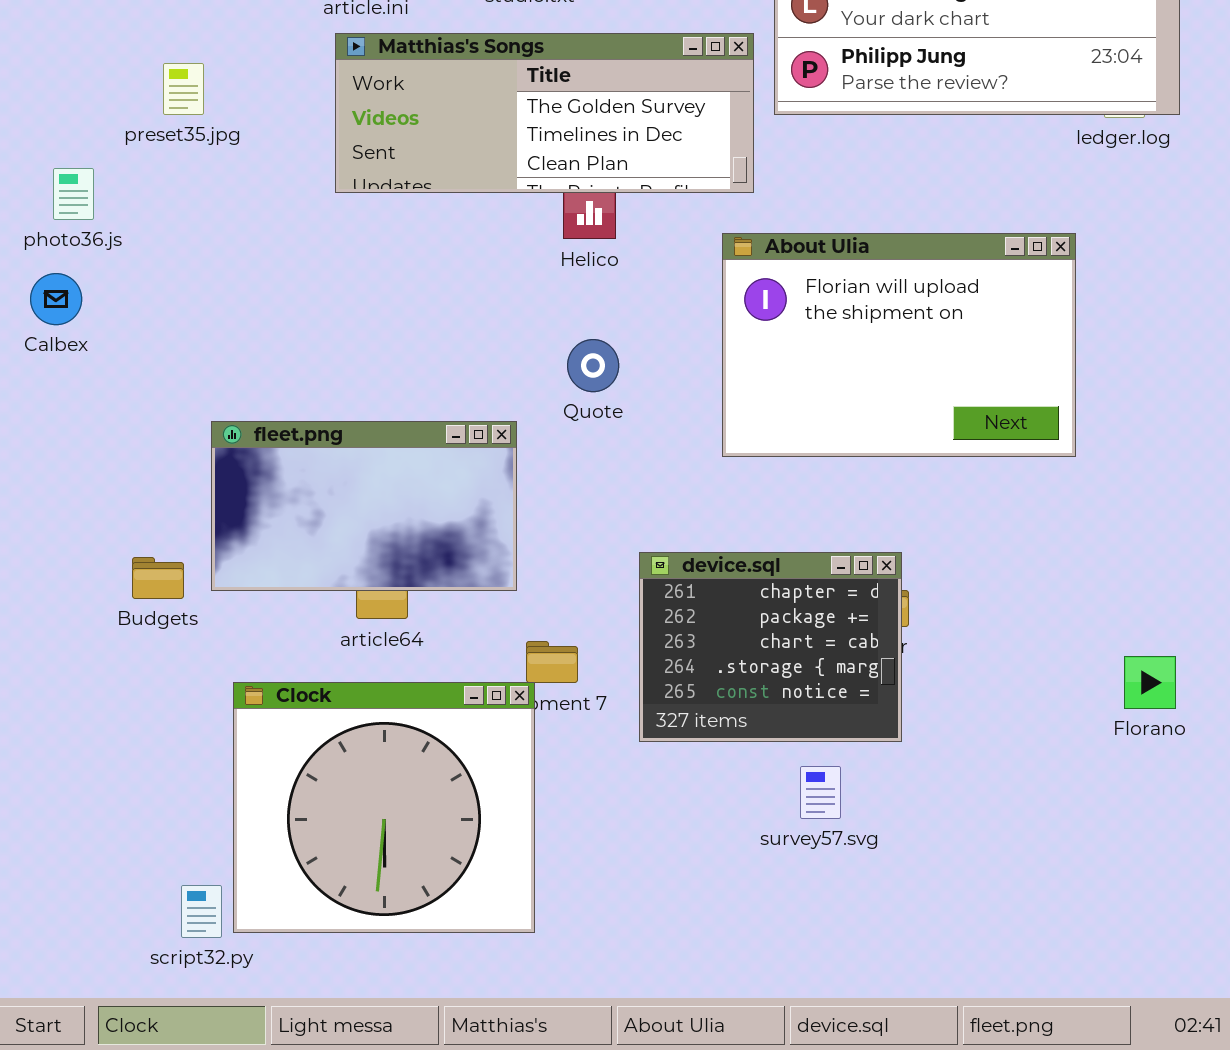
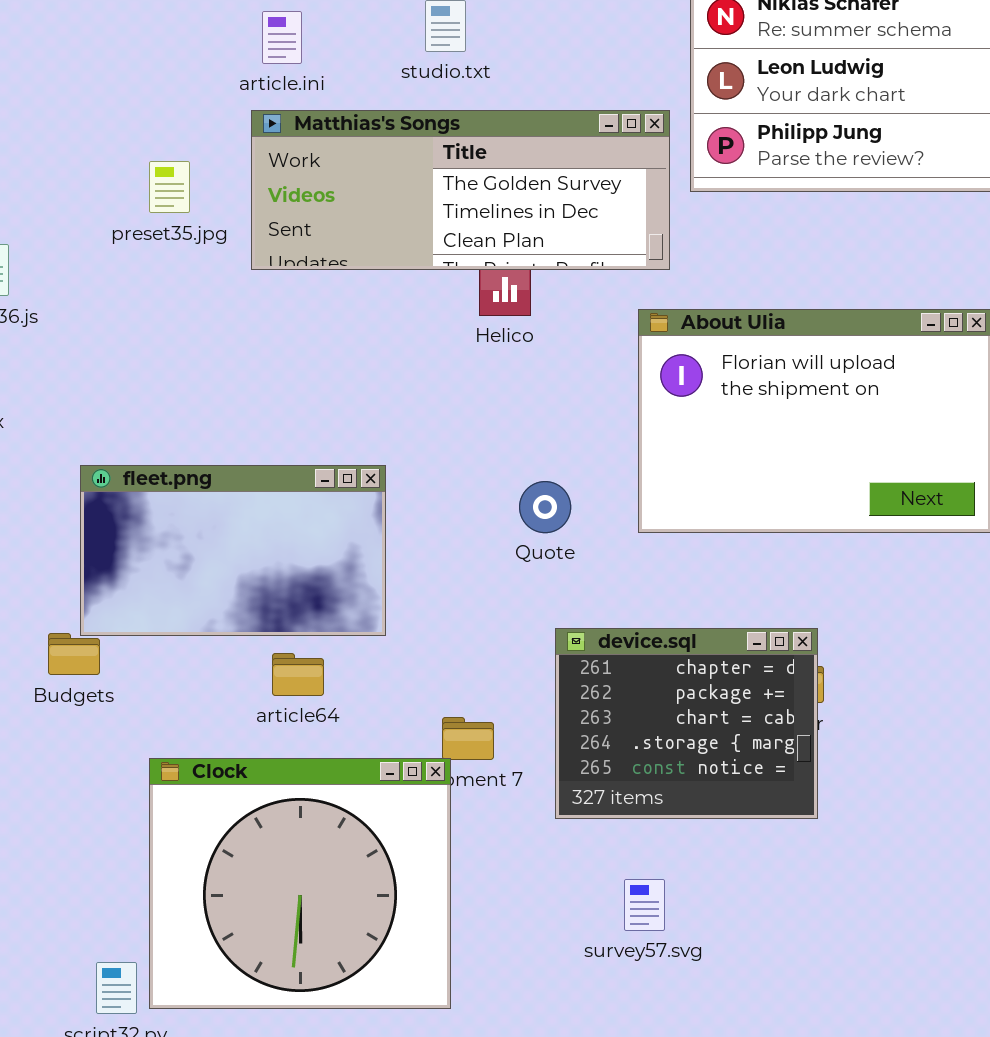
preset35.jpg: [163,63,204,115] -> [149,161,190,213], moved
Quote: [567,339,619,392] -> [519,481,571,533], moved
fleet.png: [211,421,517,591] -> [80,465,386,636], moved
survey57.svg: [800,766,841,819] -> [624,879,665,931], moved

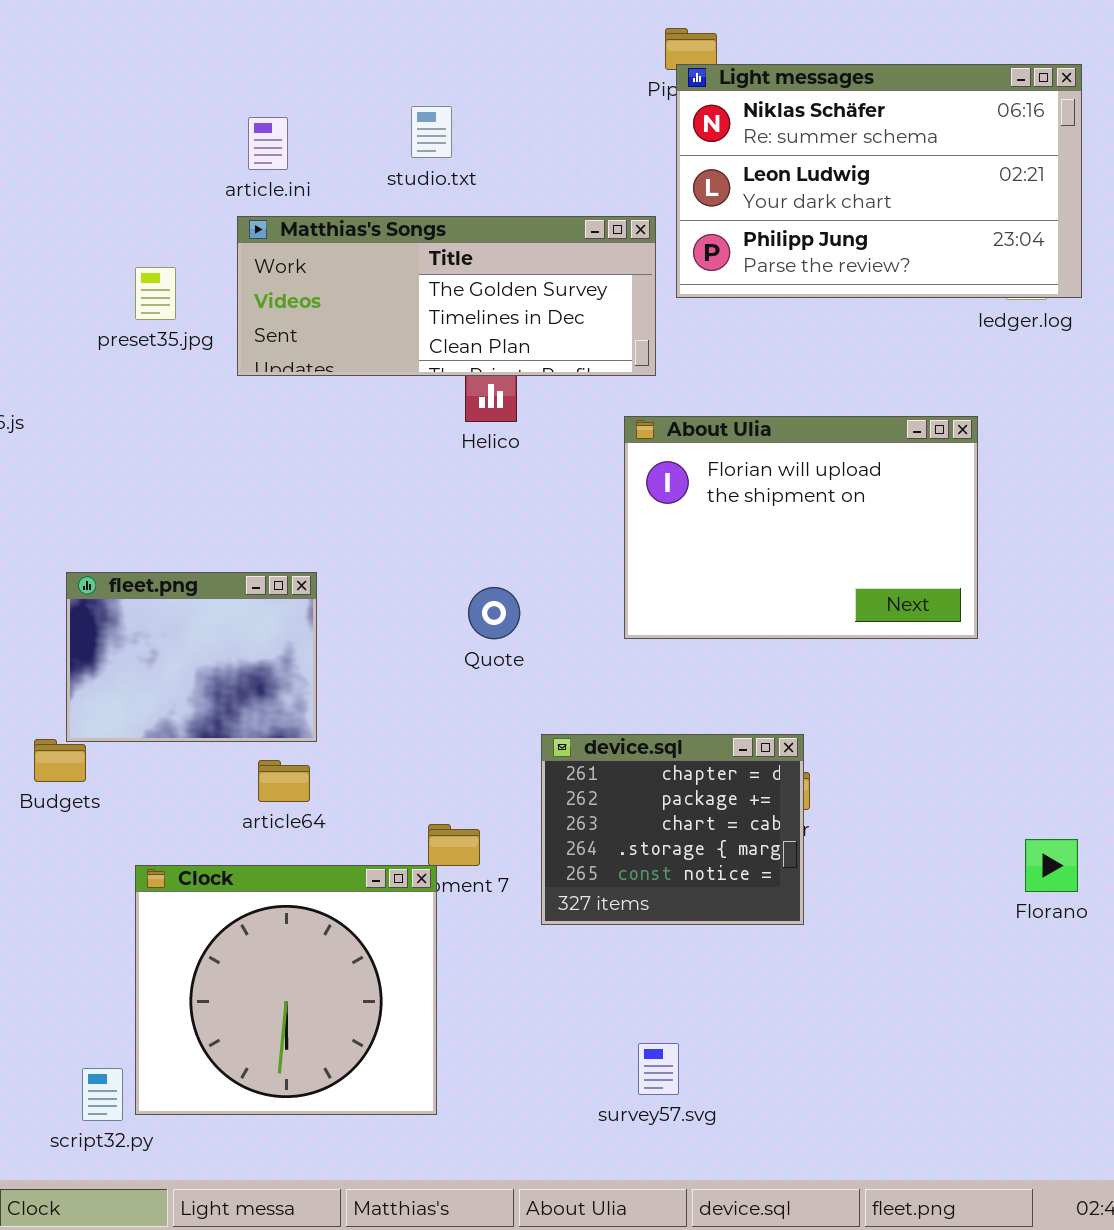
fleet.png: [80,465,386,636] -> [66,572,317,742], resized
Quote: [519,481,571,533] -> [468,587,520,639], moved
survey57.svg: [624,879,665,931] -> [638,1043,679,1095], moved

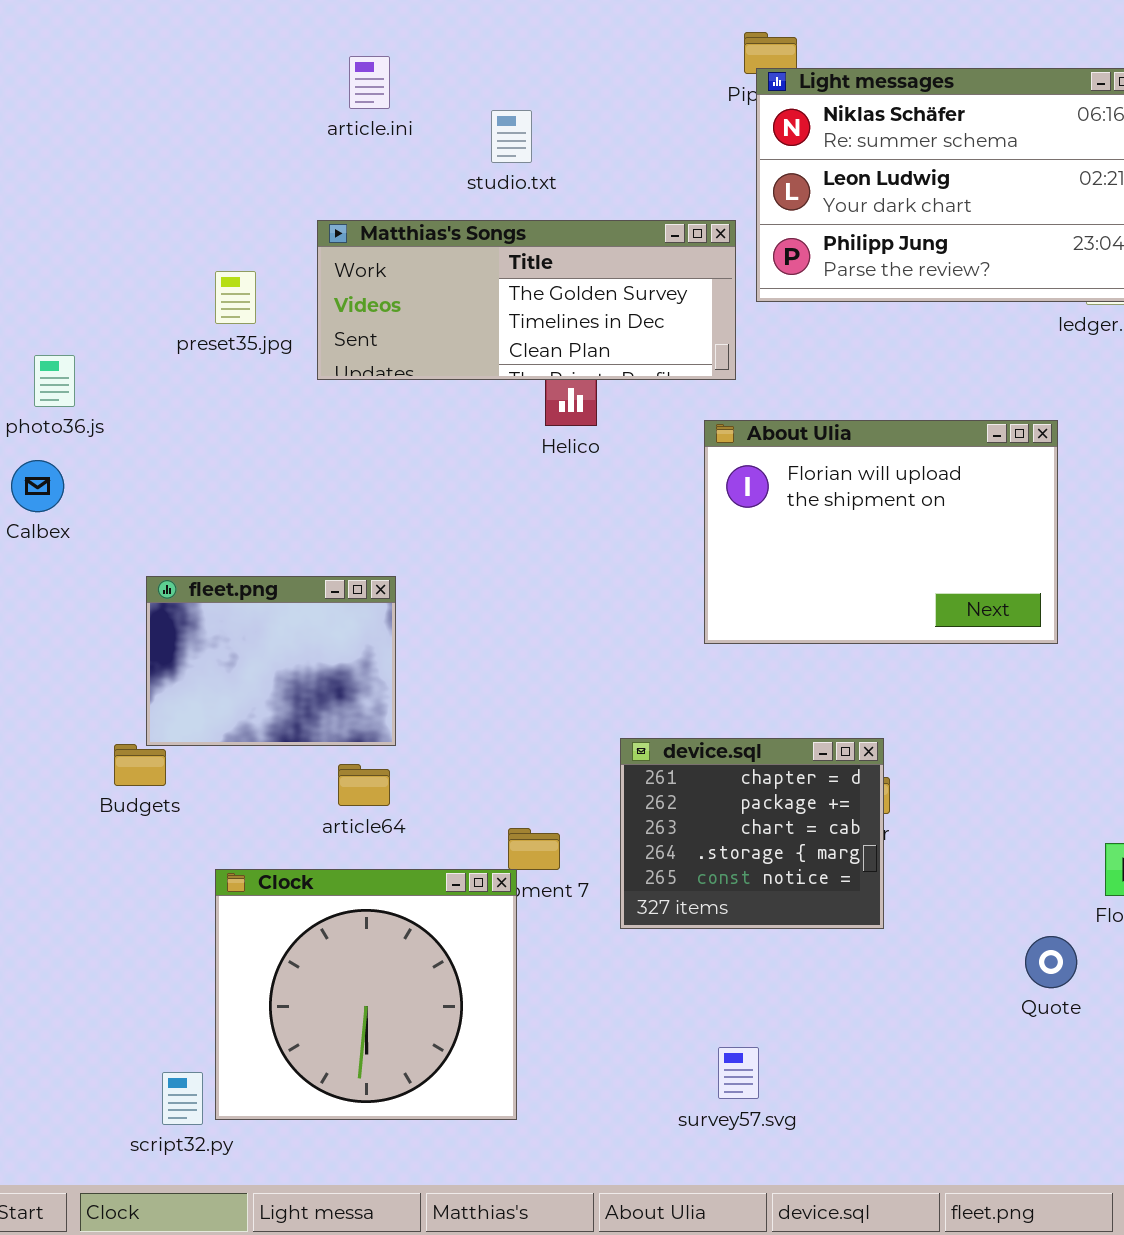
article.ini: [248,117,288,170] -> [349,56,390,109], moved
Quote: [468,587,520,639] -> [1025,936,1077,988], moved

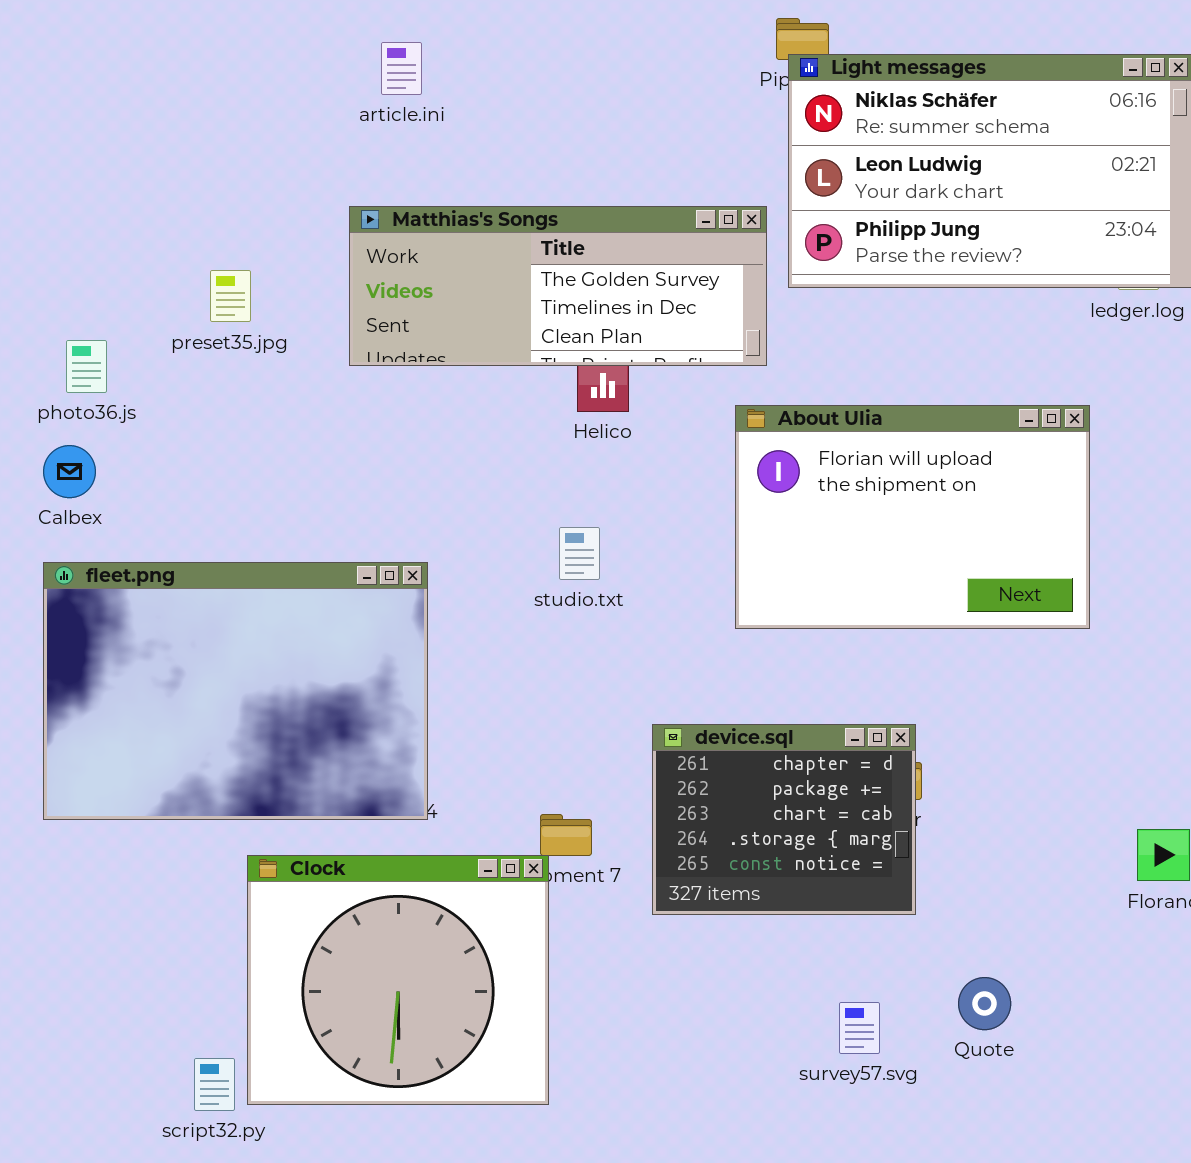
studio.txt: [491,110,532,163] -> [559,527,600,580], moved
preset35.jpg: [215,271,256,324] -> [210,270,251,322], moved
fleet.png: [146,576,396,746] -> [43,562,428,820], resized
Quote: [1025,936,1077,988] -> [958,977,1011,1030], moved
survey57.svg: [718,1047,759,1099] -> [839,1002,880,1054], moved

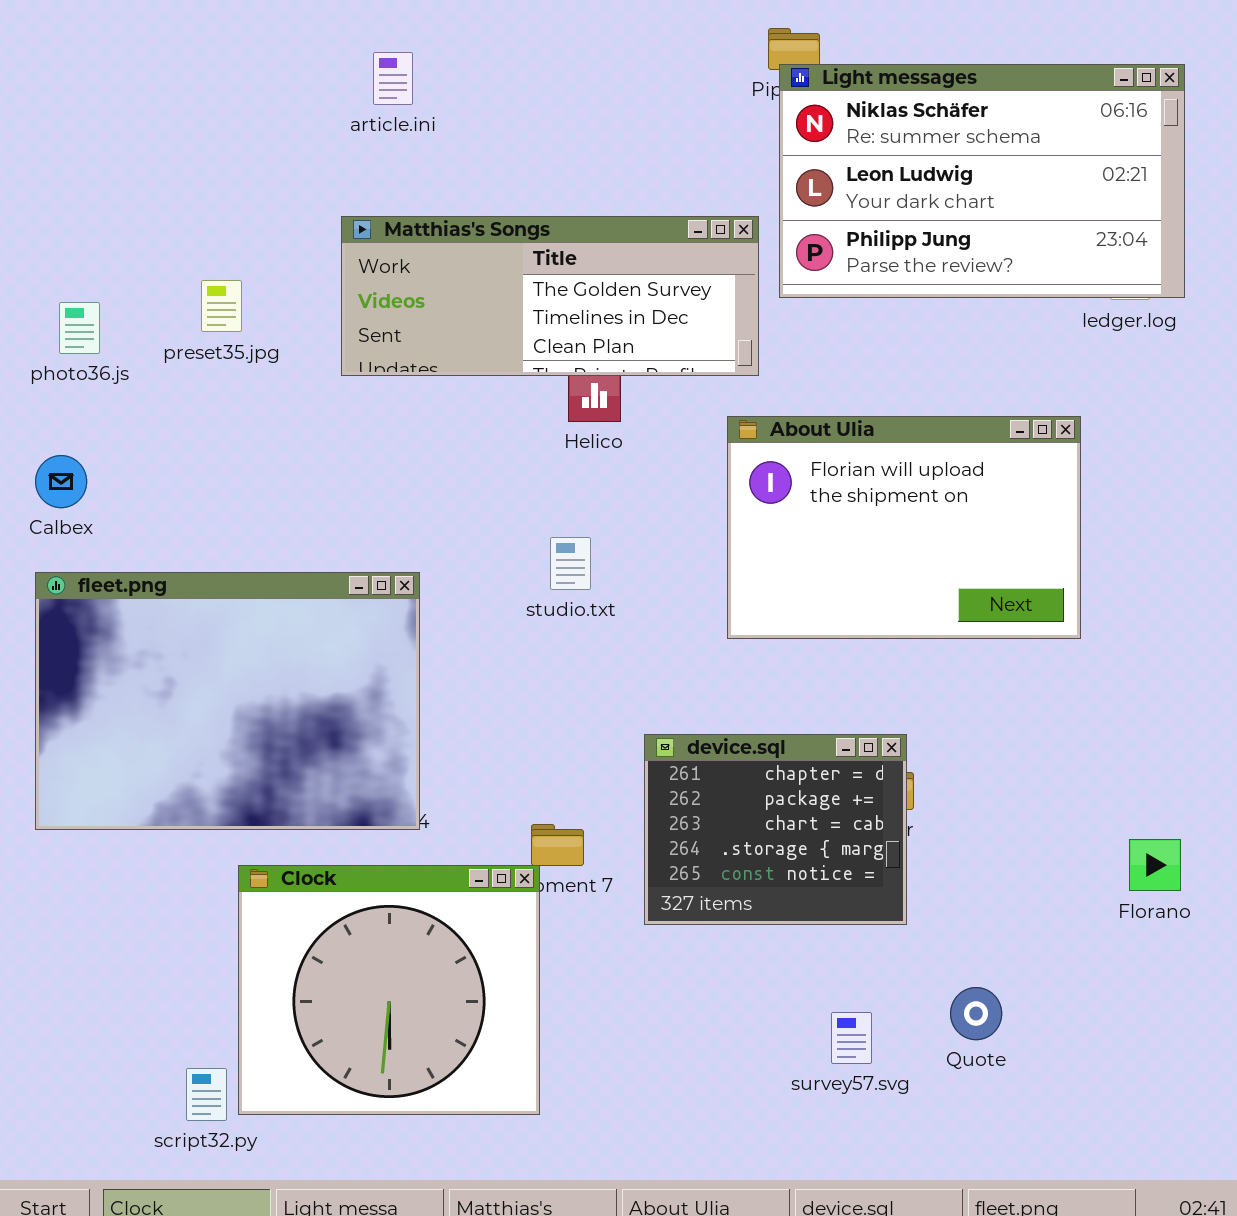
photo36.js: [66,340,107,393] -> [59,302,100,354], moved

